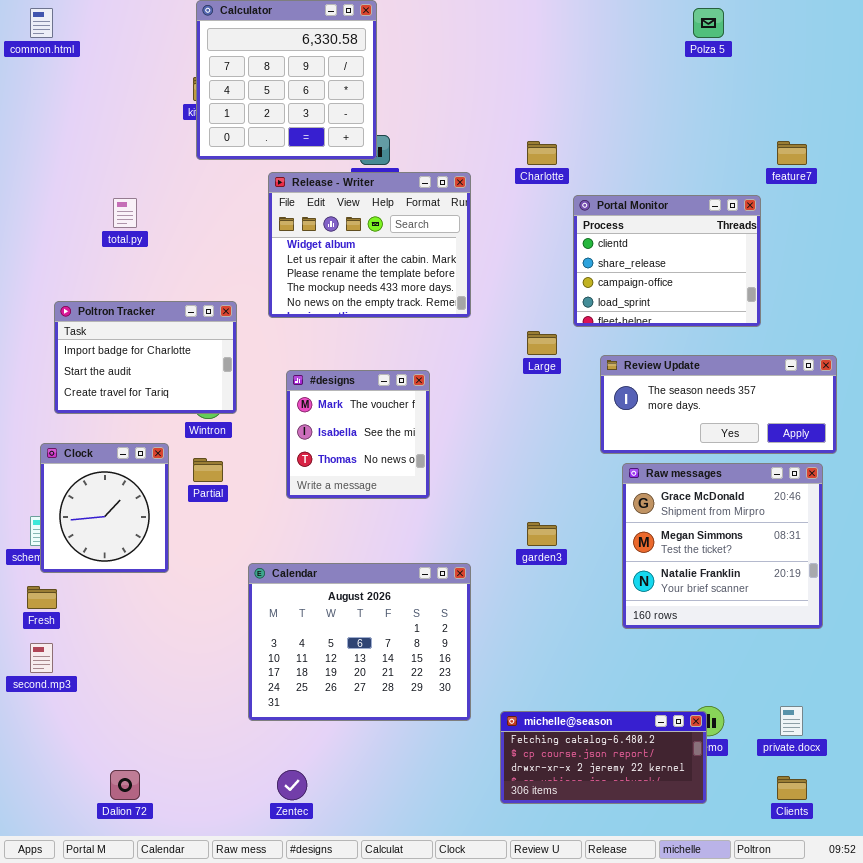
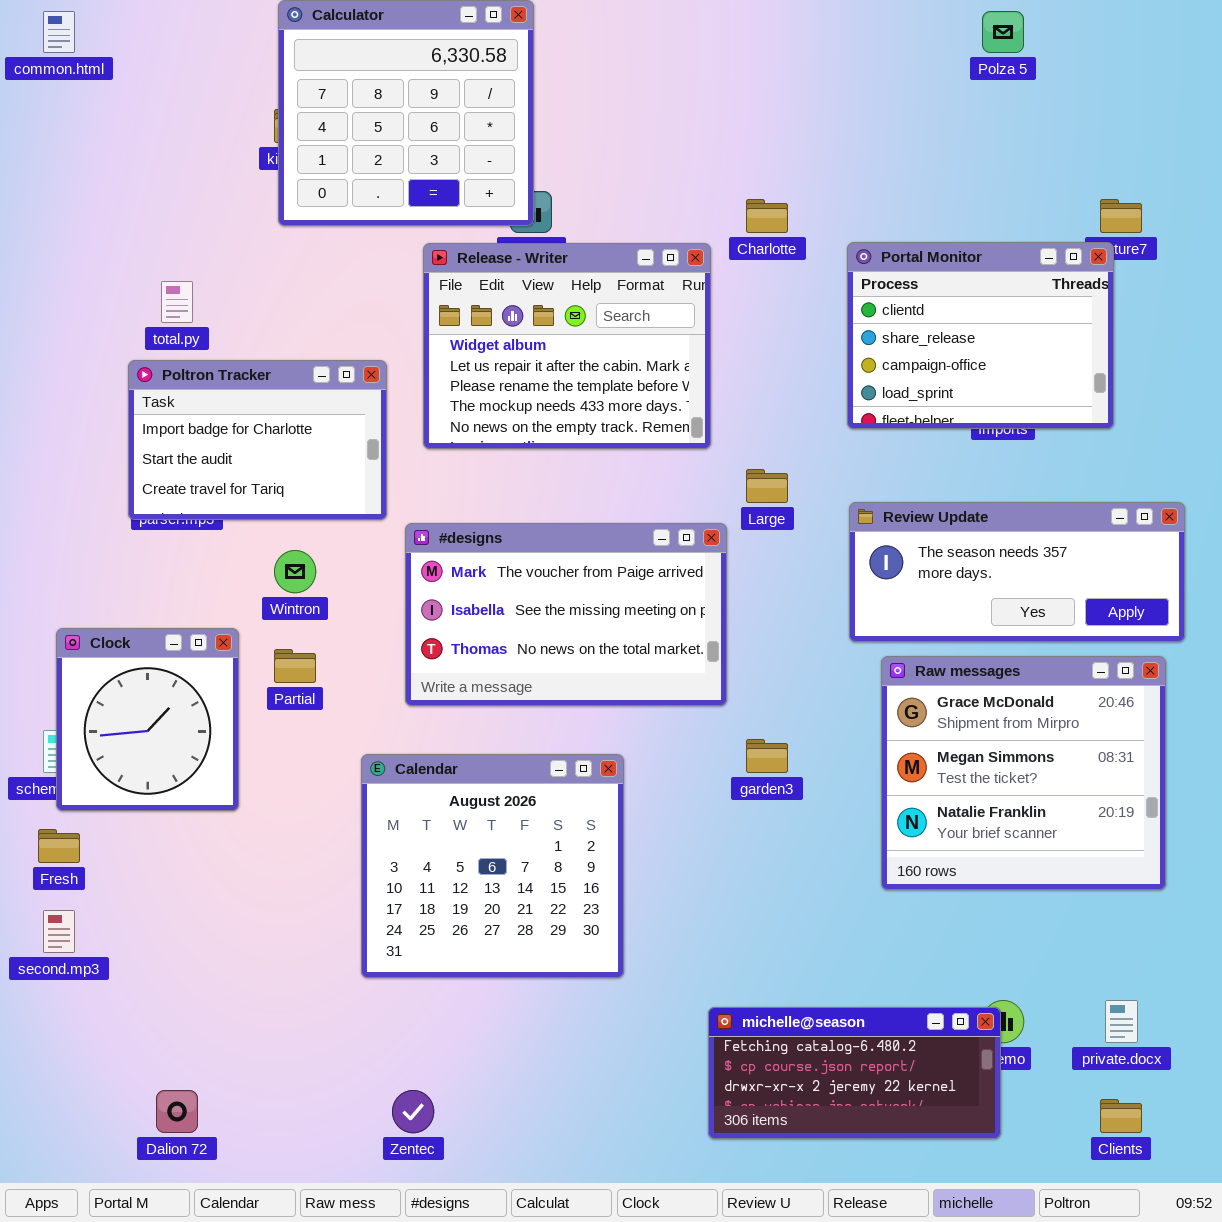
Release - Writer: [268,172,471,318] -> [423,243,711,449], moved
Portal Monitor: [573,195,761,327] -> [847,242,1114,429], moved
Poltron Tracker: [54,301,237,414] -> [128,360,387,520], moved
#designs: [286,370,430,499] -> [405,523,727,706], resized
Calendar: [248,563,471,721] -> [361,754,624,978], moved, resized

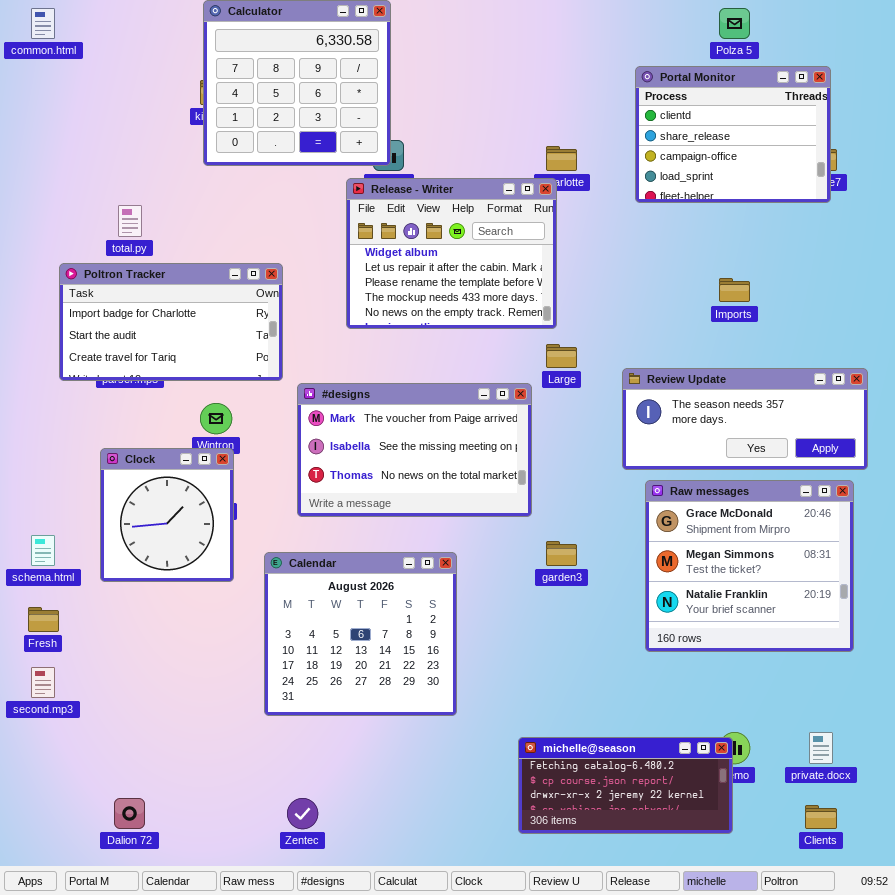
Portal Monitor: [847,242,1114,429] -> [635,66,831,203], moved
Release - Writer: [423,243,711,449] -> [346,178,557,329], moved
Poltron Tracker: [128,360,387,520] -> [59,263,283,381], resized
Clock: [56,628,239,811] -> [100,448,234,582], moved

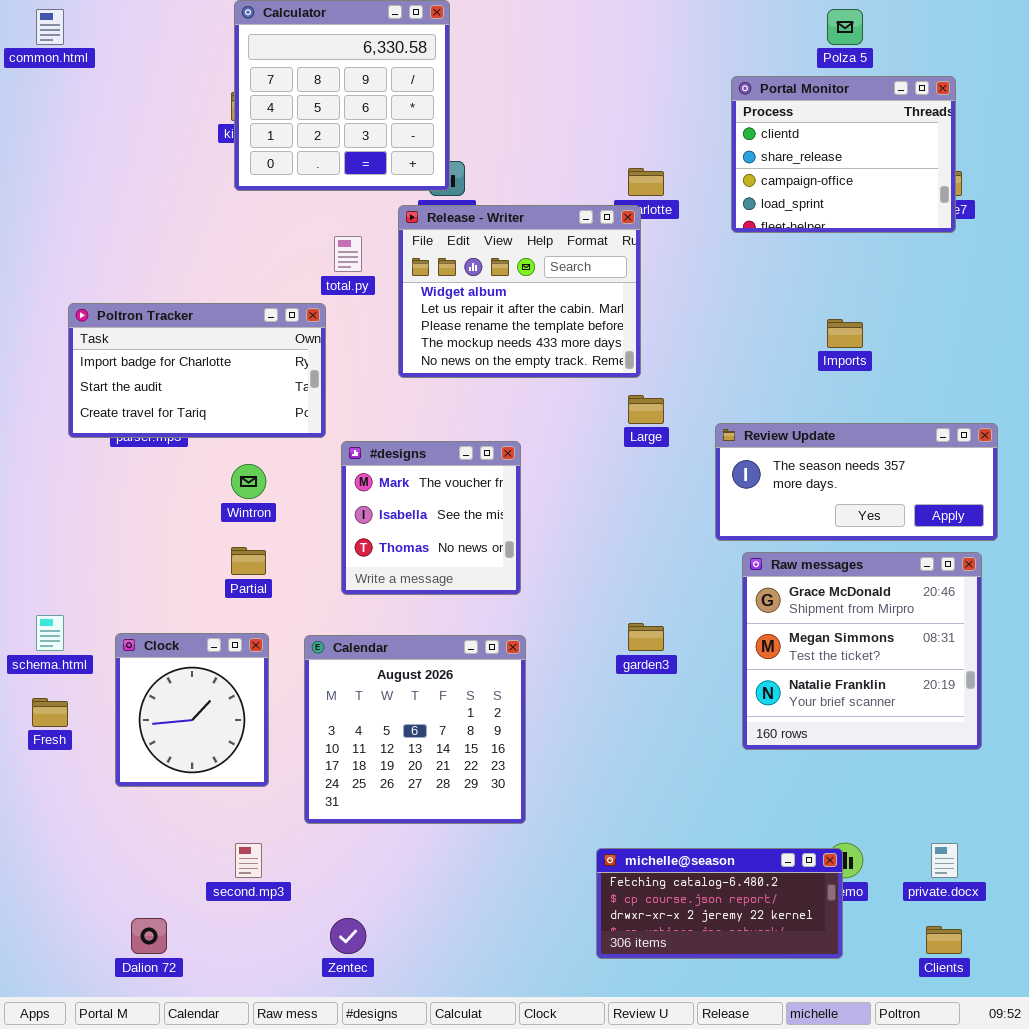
total.py: [118,205,142,237] -> [334,236,362,272], moved
#designs: [297,383,532,517] -> [341,441,521,595], resized
Clock: [100,448,234,582] -> [115,633,269,787], moved
second.mp3: [31,667,55,698] -> [235,843,262,878], moved

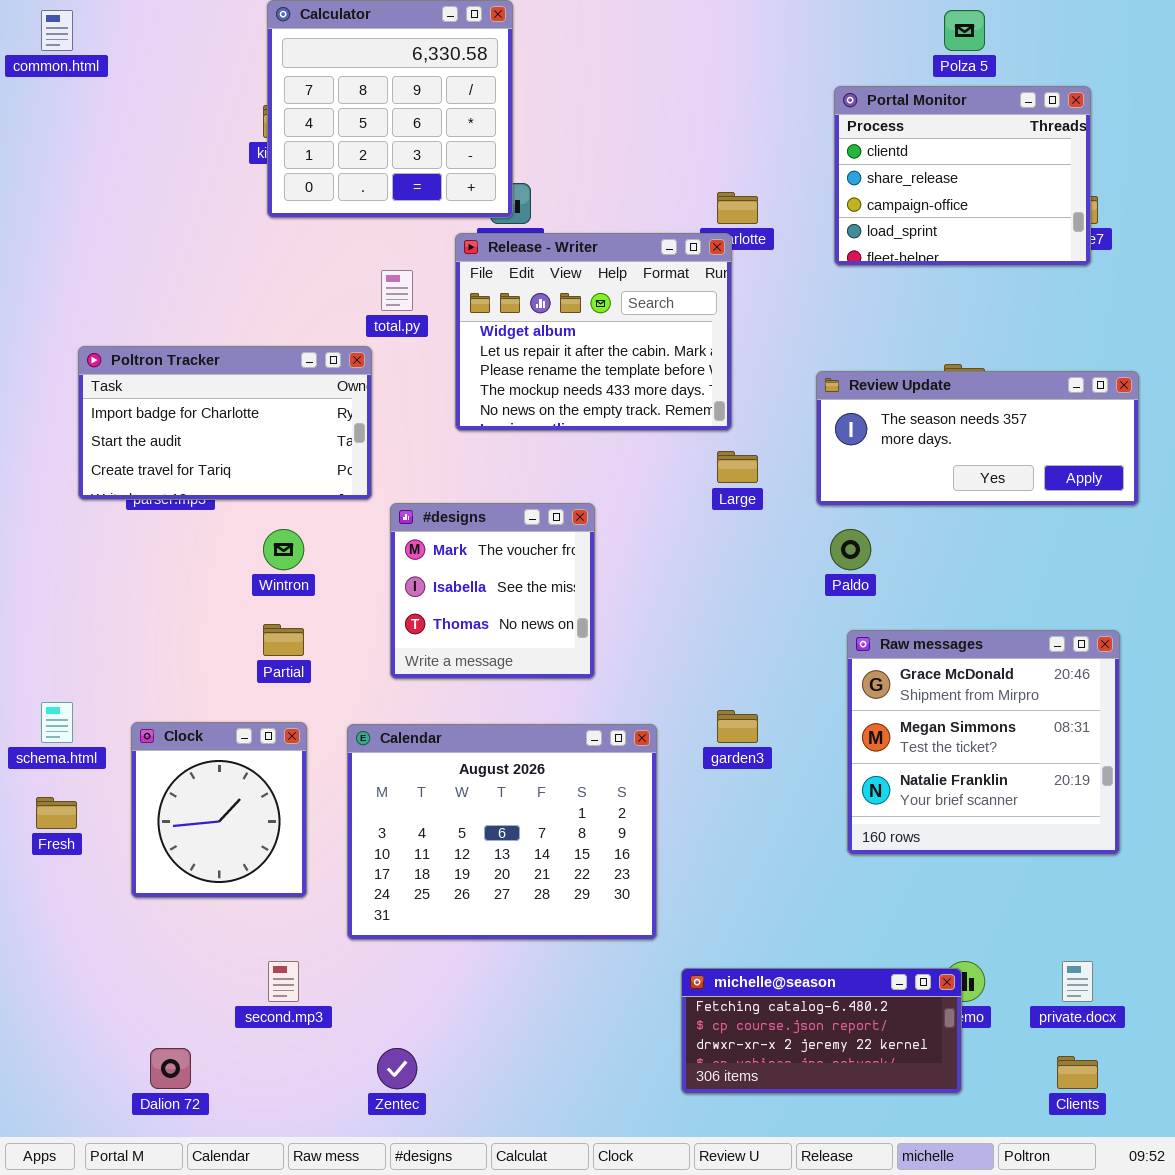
Review Update: [715,423,998,541] -> [816,371,1139,506], moved
Calendar: [304,635,526,824] -> [347,724,657,940], resized

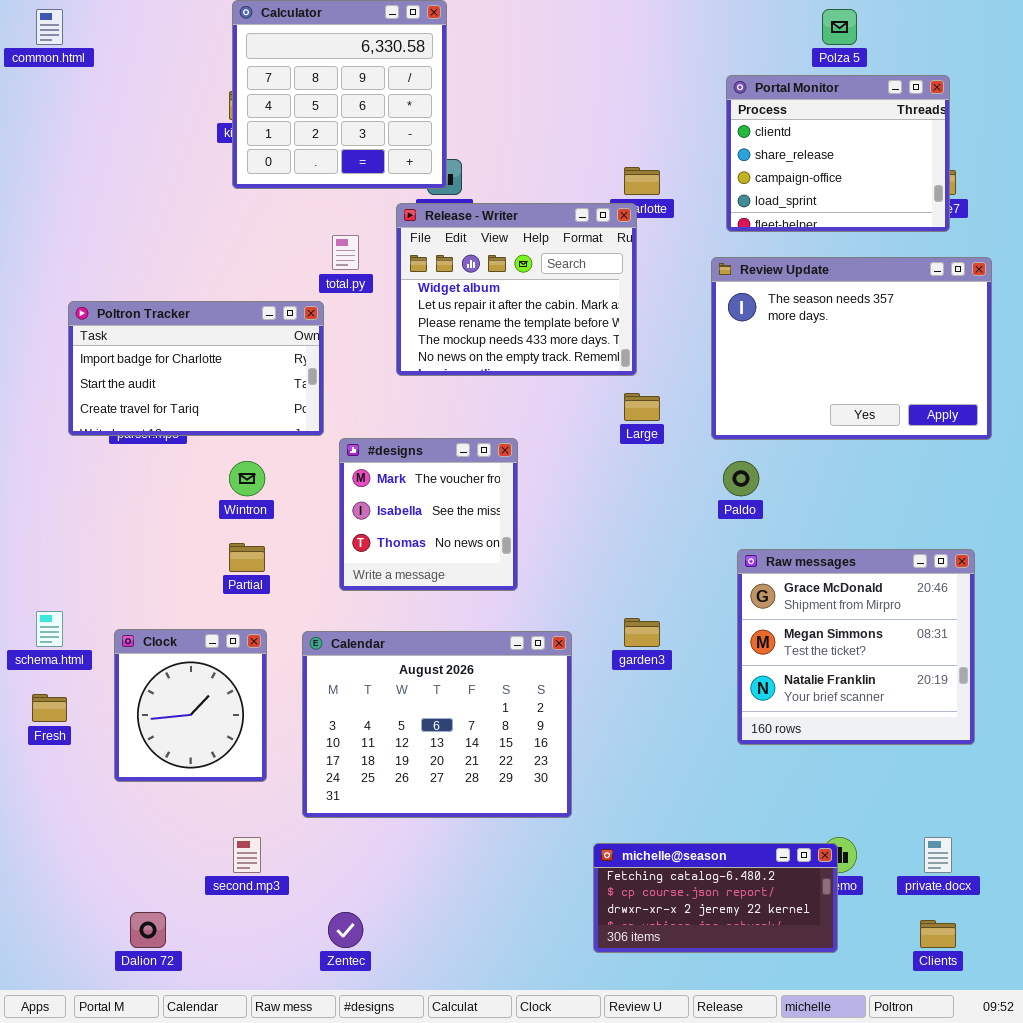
Review Update: [816,371,1139,506] -> [711,257,992,440], resized

